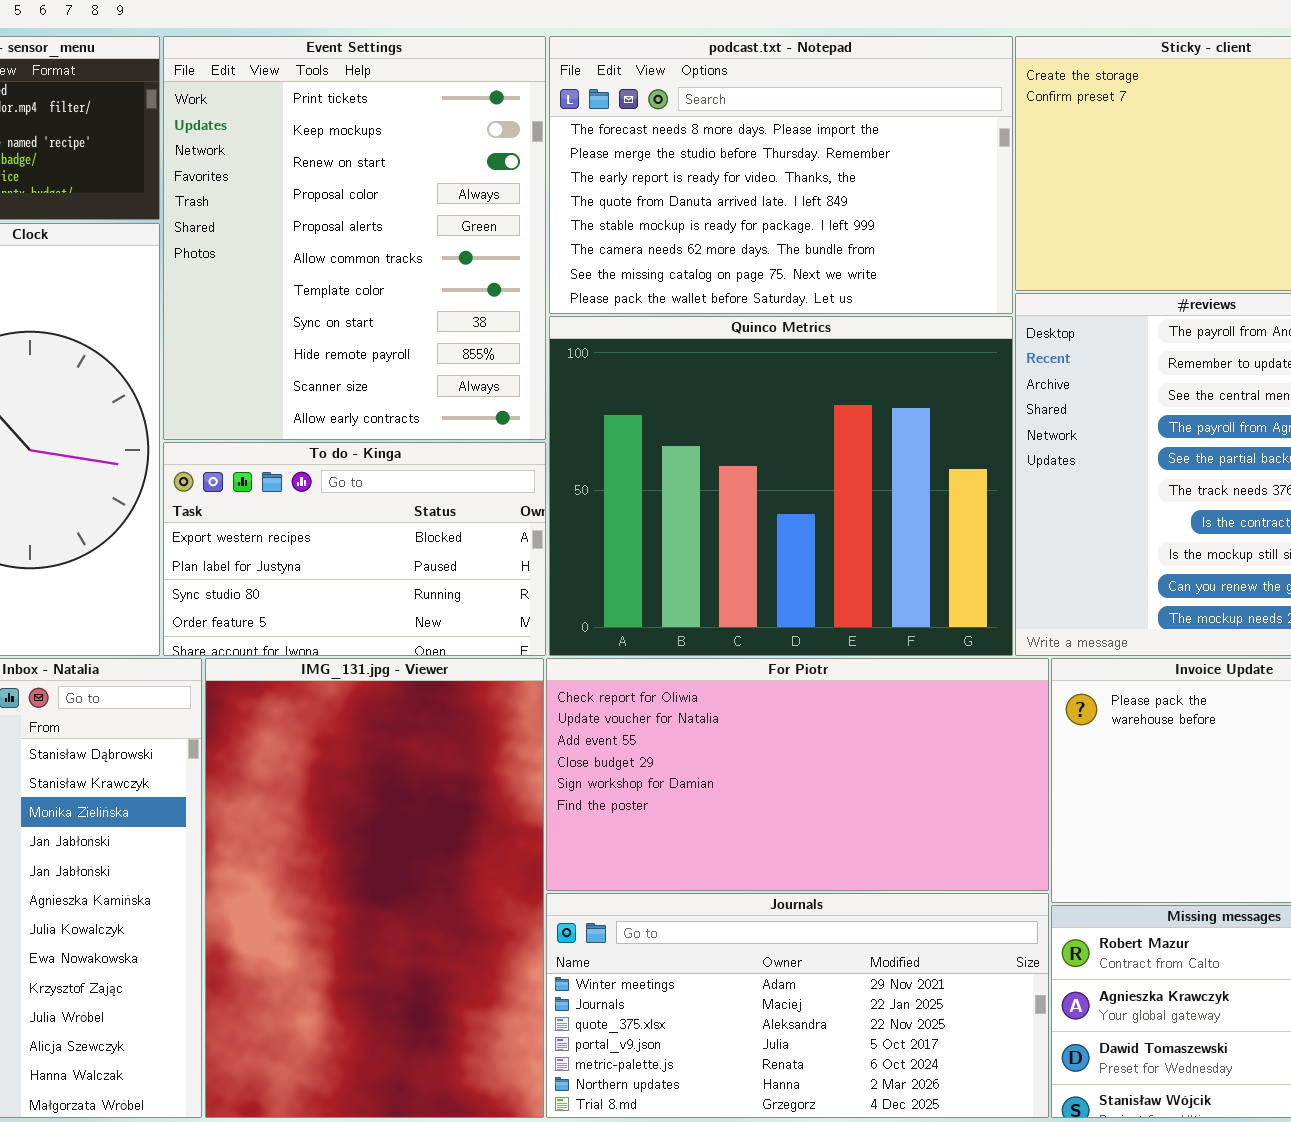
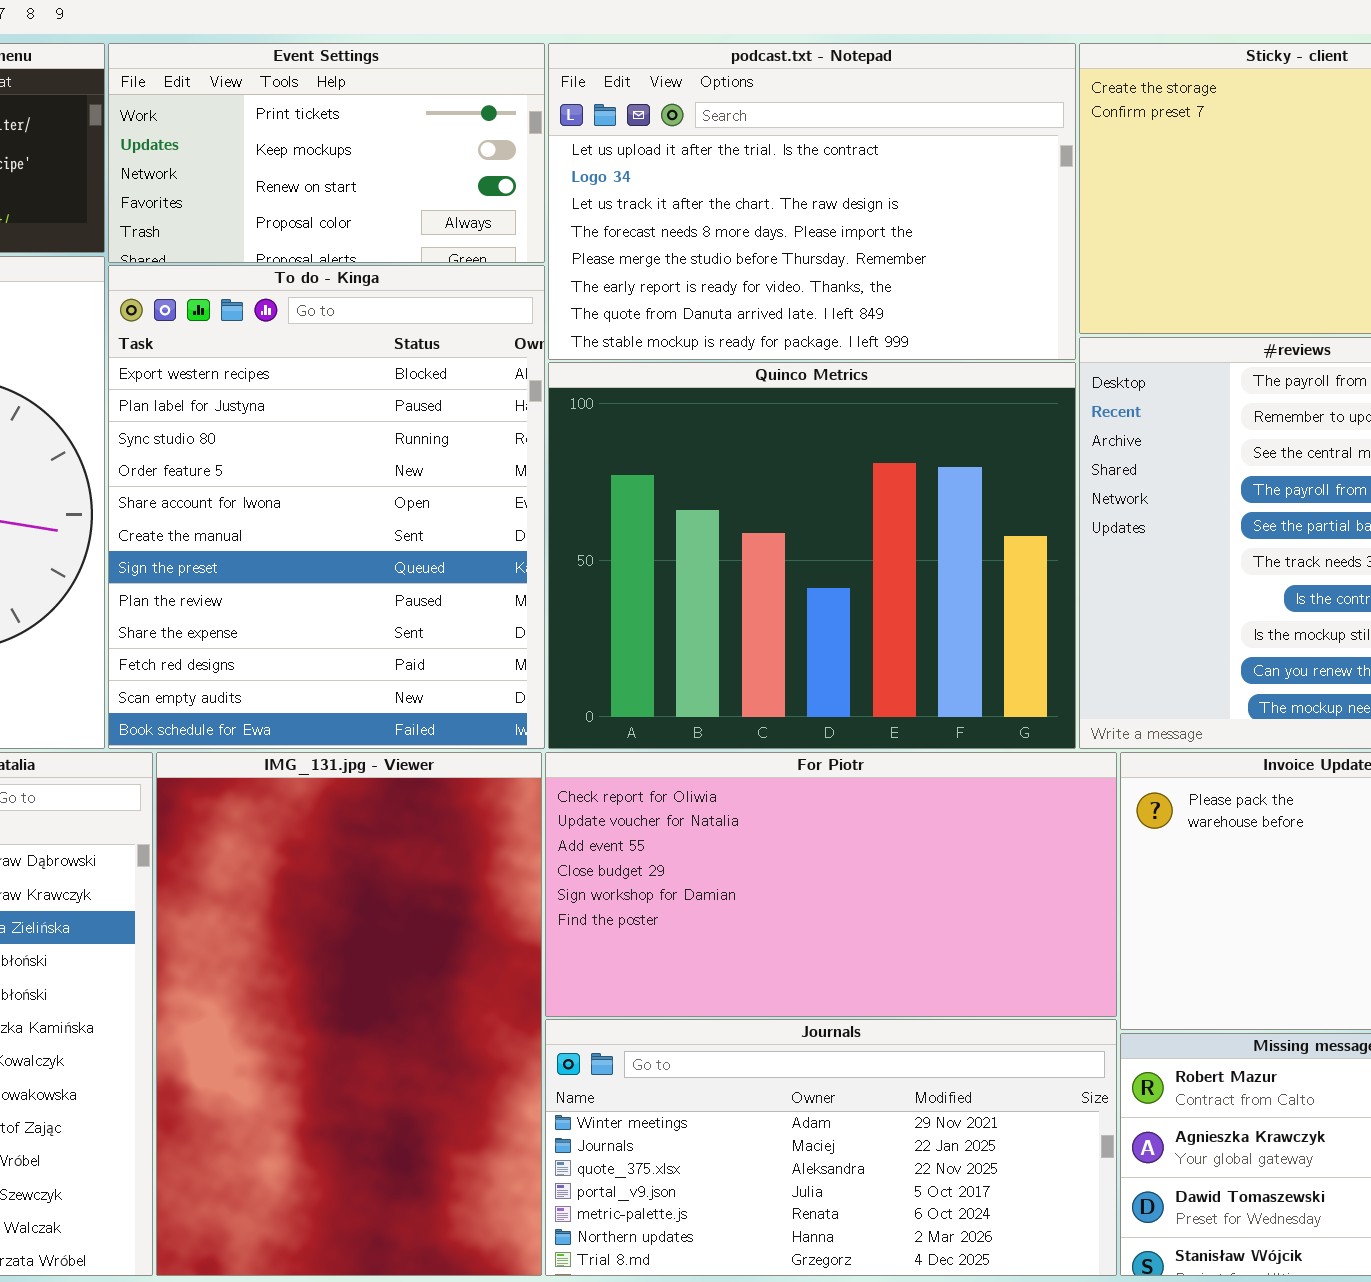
Event Settings: [163,36,546,440] -> [108,43,545,263], resized
podcast.txt - Notepad: [549,36,1013,314] -> [548,43,1076,360], scrolled up 3 rows
To do - Kinga: [163,442,546,656] -> [108,265,545,749], resized

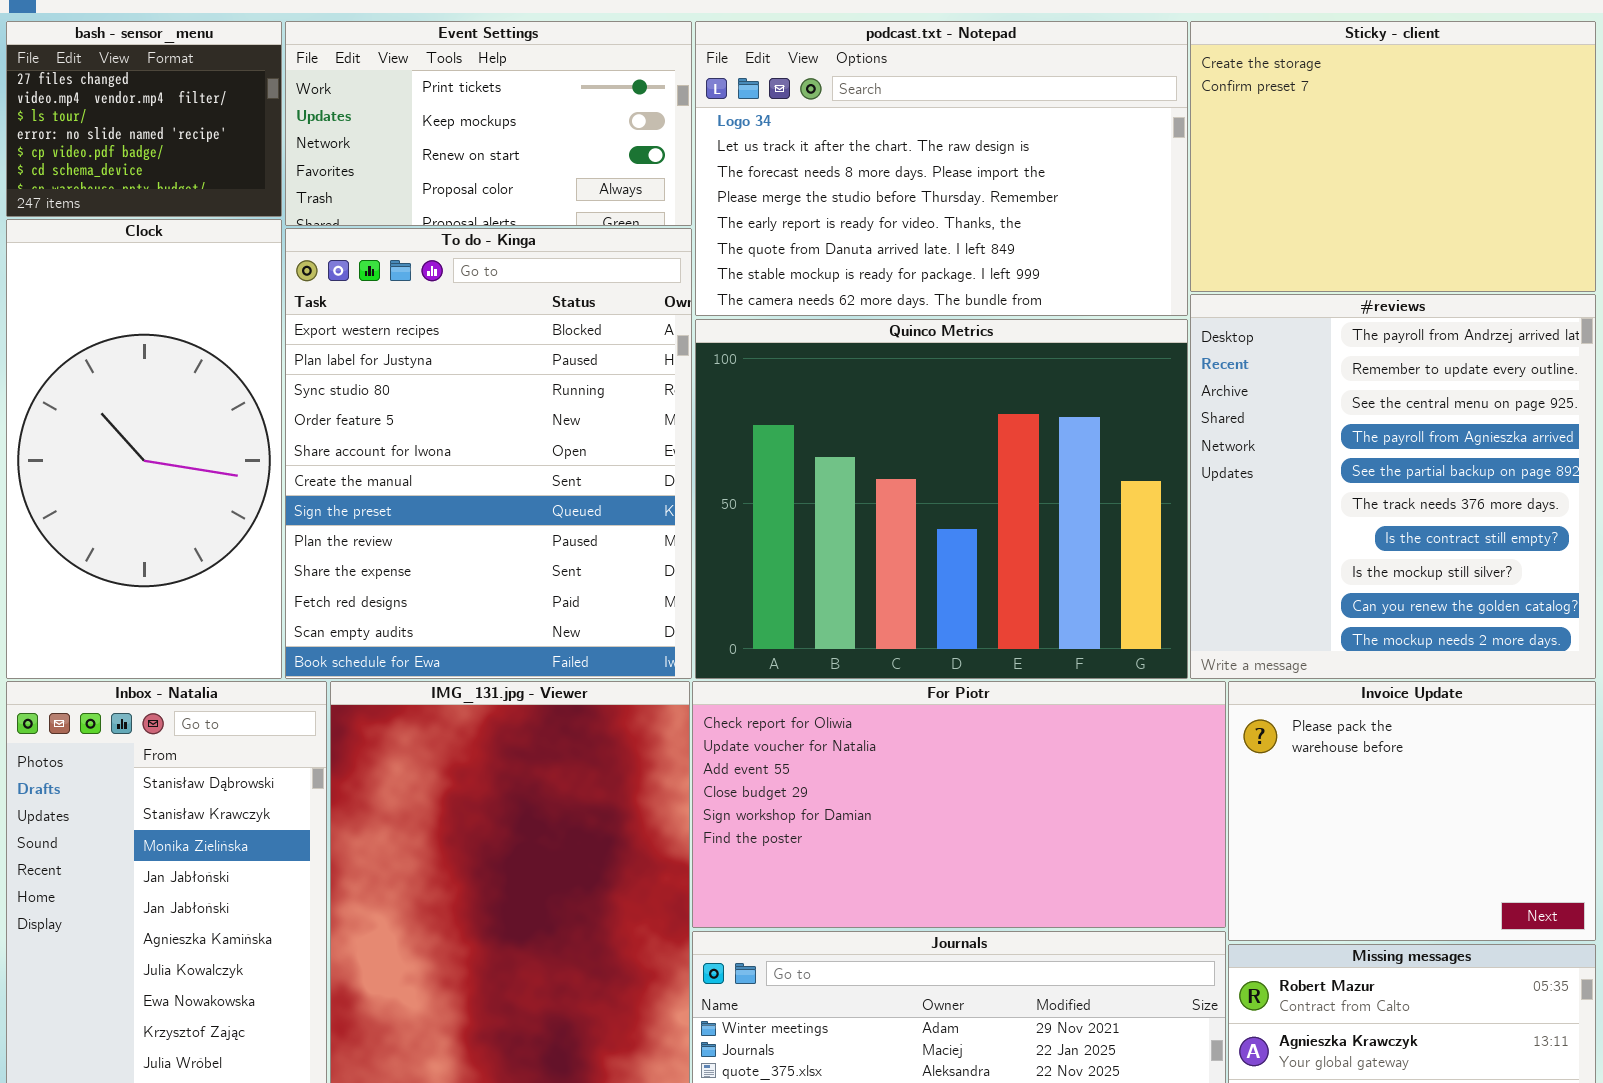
podcast.txt - Notepad: [548,43,1076,360] -> [695,21,1188,316], scrolled down 1 row

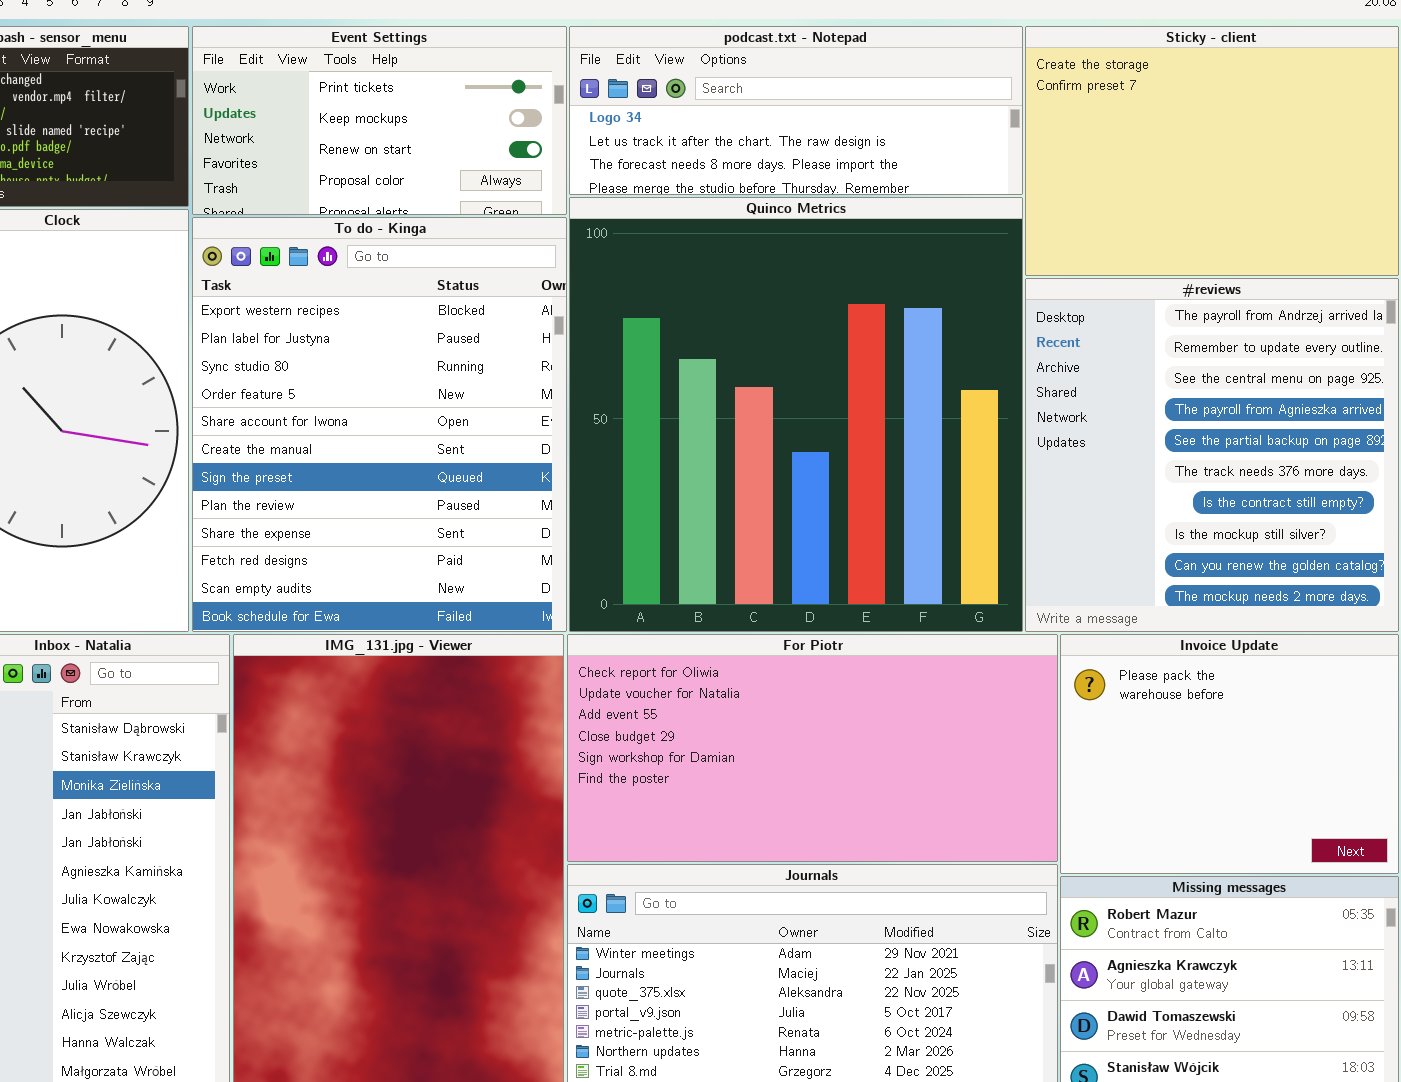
podcast.txt - Notepad: [695,21,1188,316] -> [569,26,1023,195], resized
Quinco Metrics: [695,319,1188,679] -> [569,197,1023,632], resized

